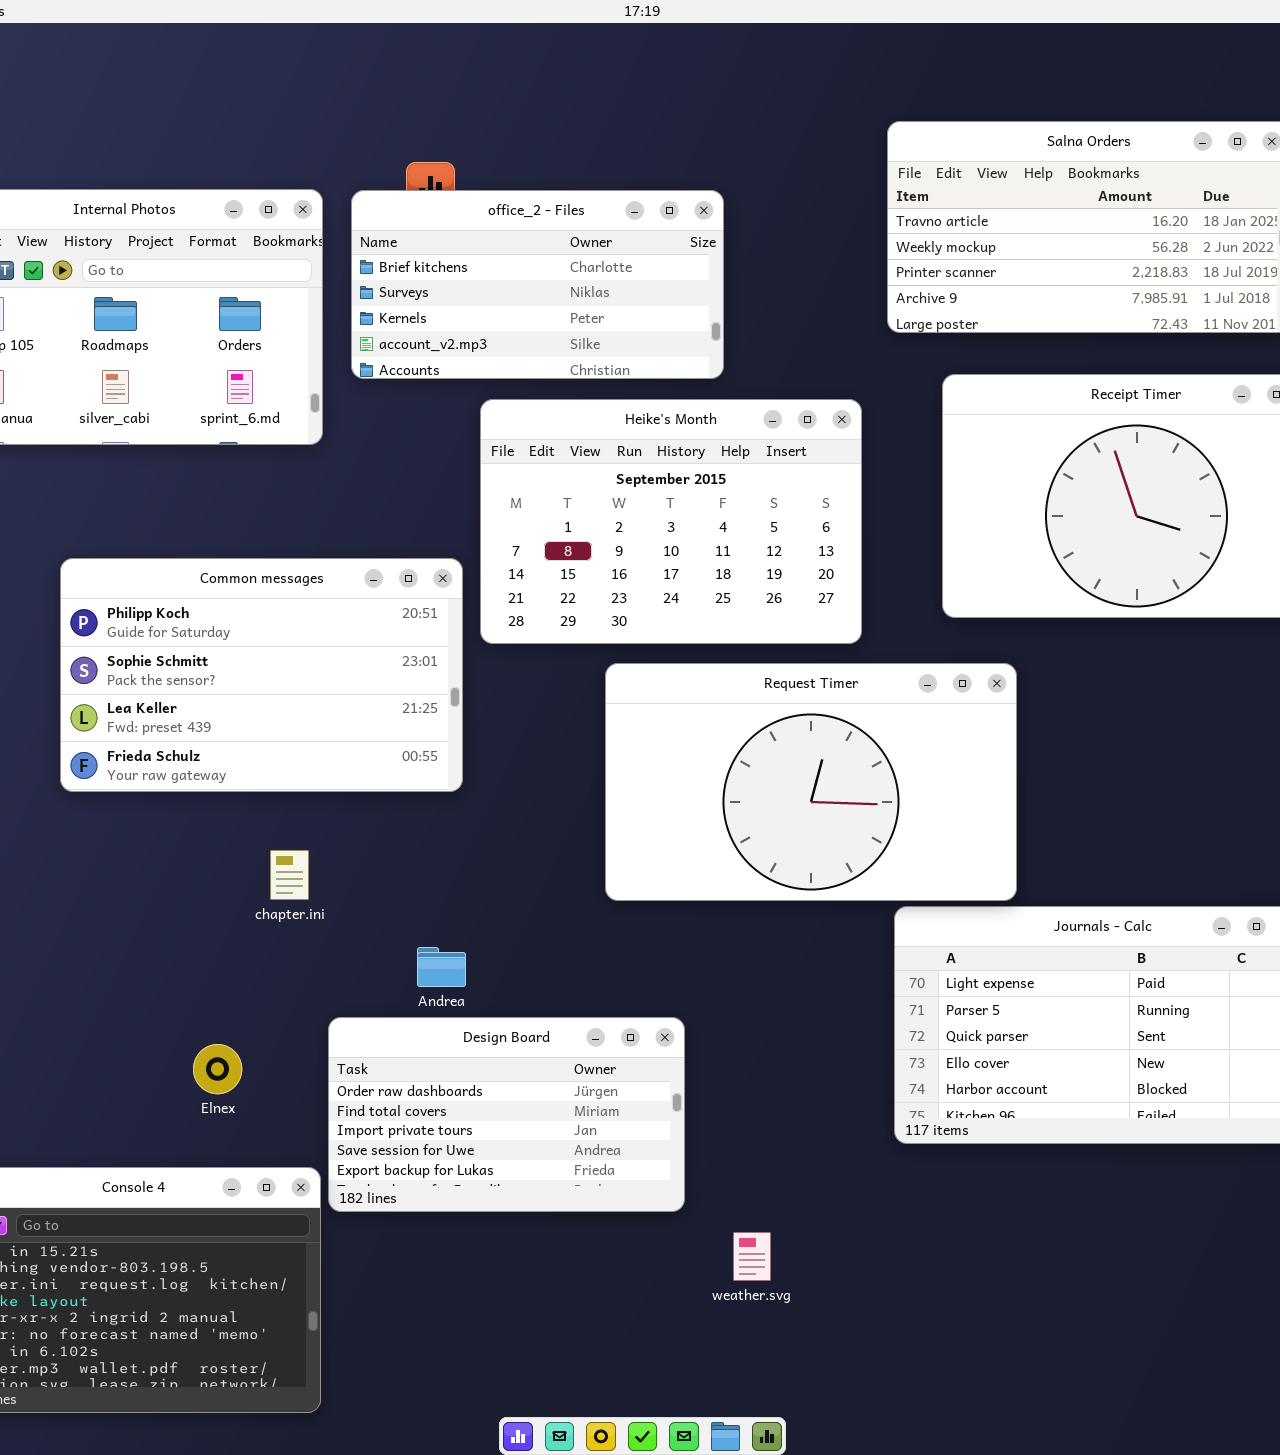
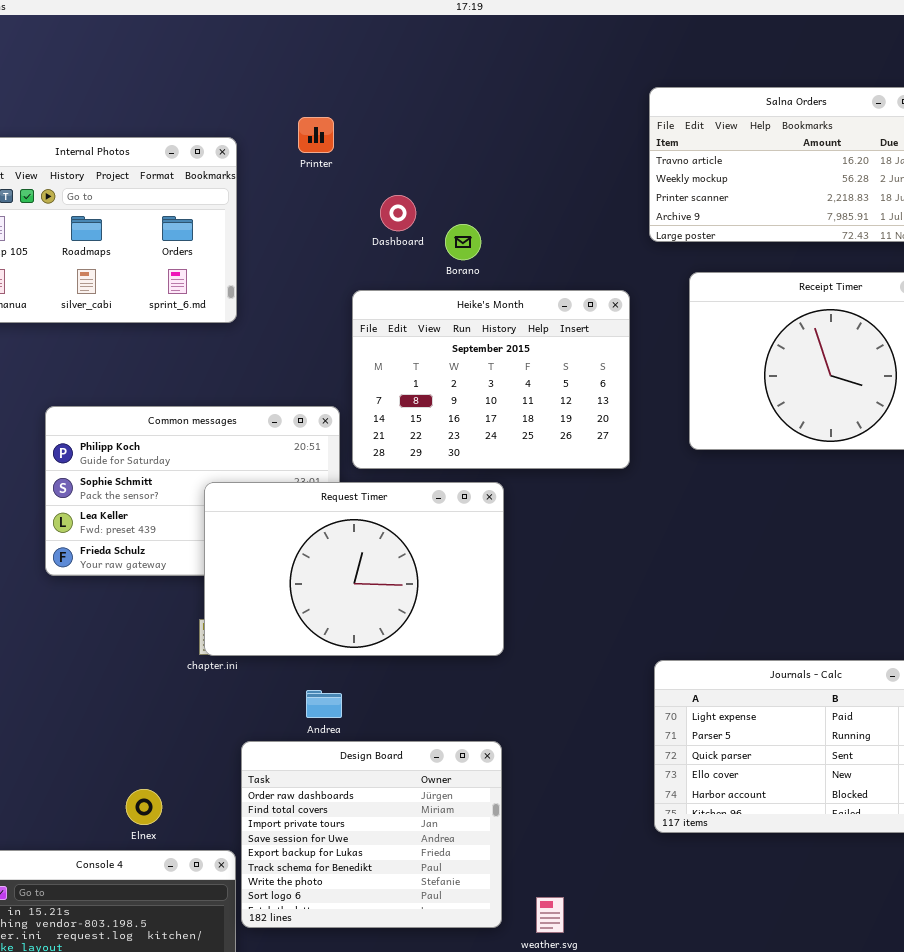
office_2 - Files: [351,190,724,379] -> none, closed
Request Timer: [605,663,1017,901] -> [204,482,504,656], moved
Design Board: [328,1017,685,1212] -> [241,741,502,928], resized
Elnex: [193,1044,242,1094] -> [126,789,162,825], moved

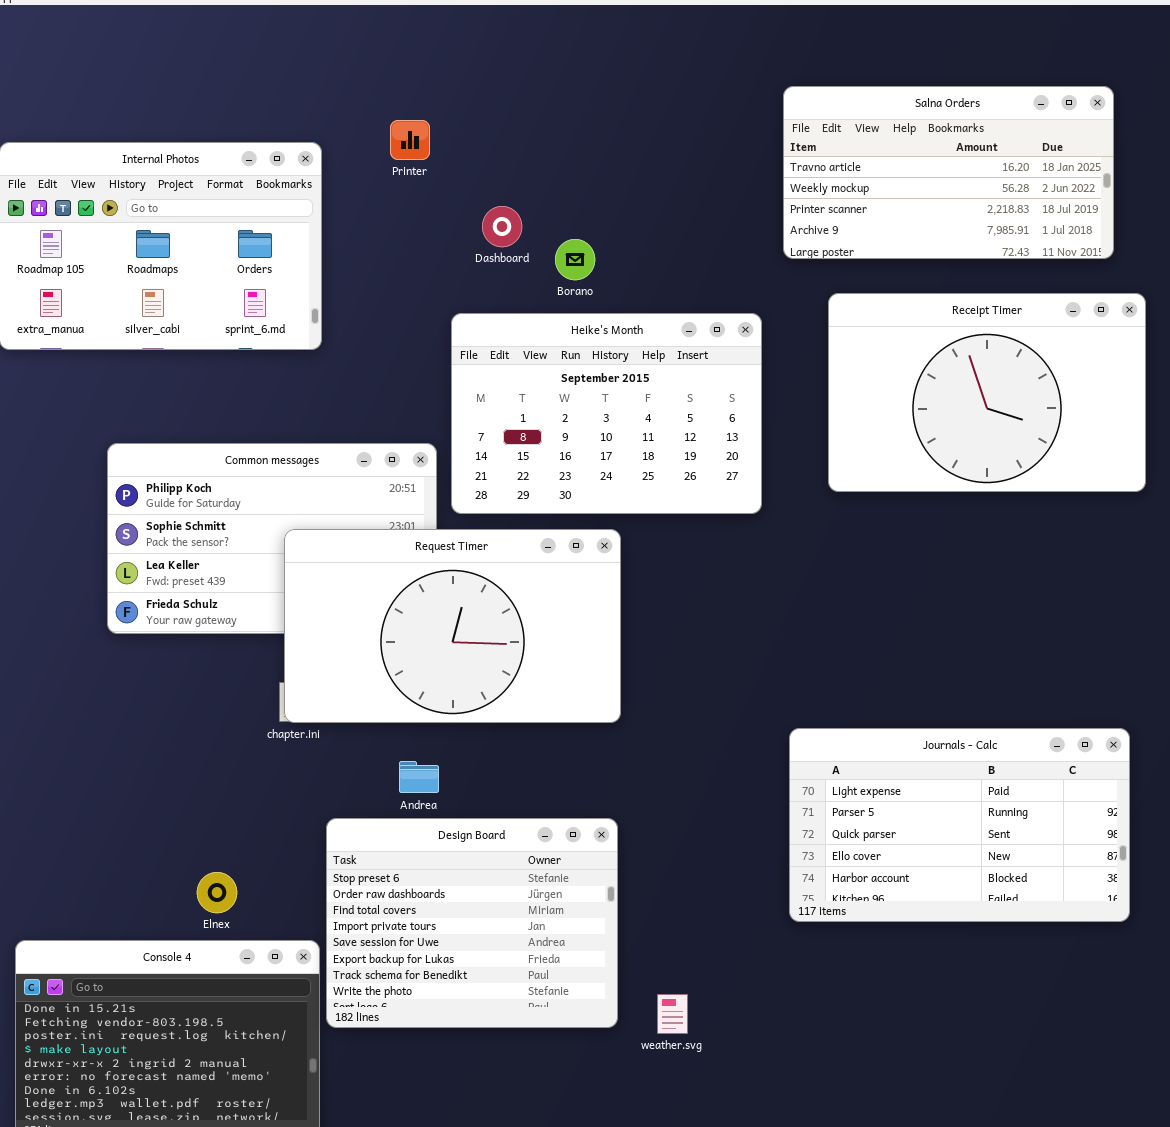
Design Board: [241,741,502,928] -> [326,818,618,1028], scrolled up 1 row

